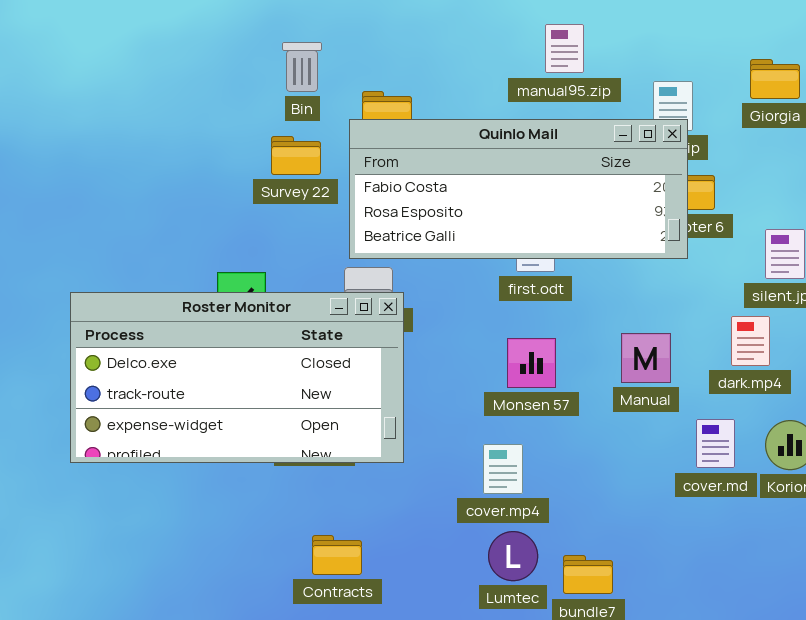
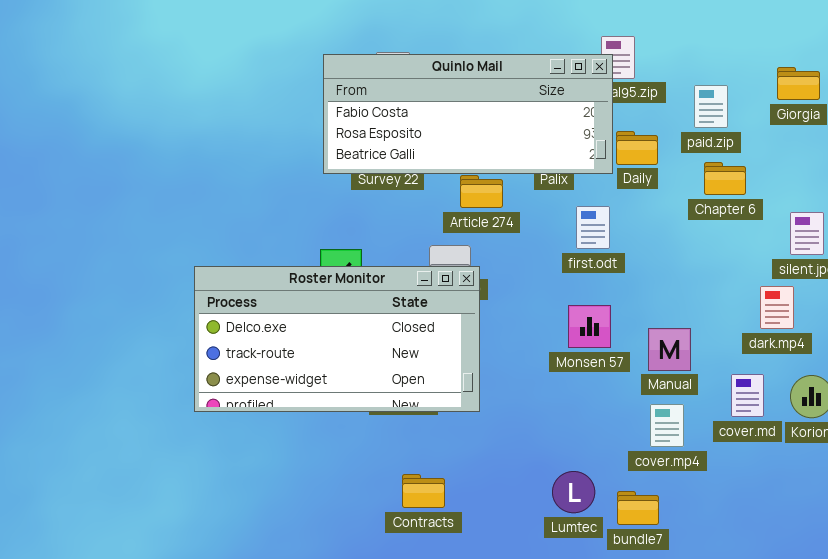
Quinlo Mail: [349,119,688,259] -> [323,54,613,174], moved
Manual: [621,333,671,383] -> [648,328,691,371], moved
cover.mp4: [483,444,523,494] -> [650,404,684,447], moved

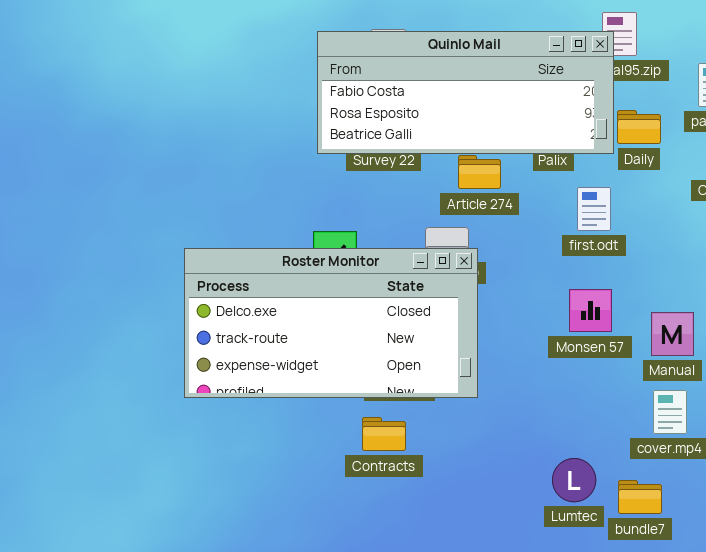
Contracts: [402,474,445,508] -> [362,417,406,451], moved

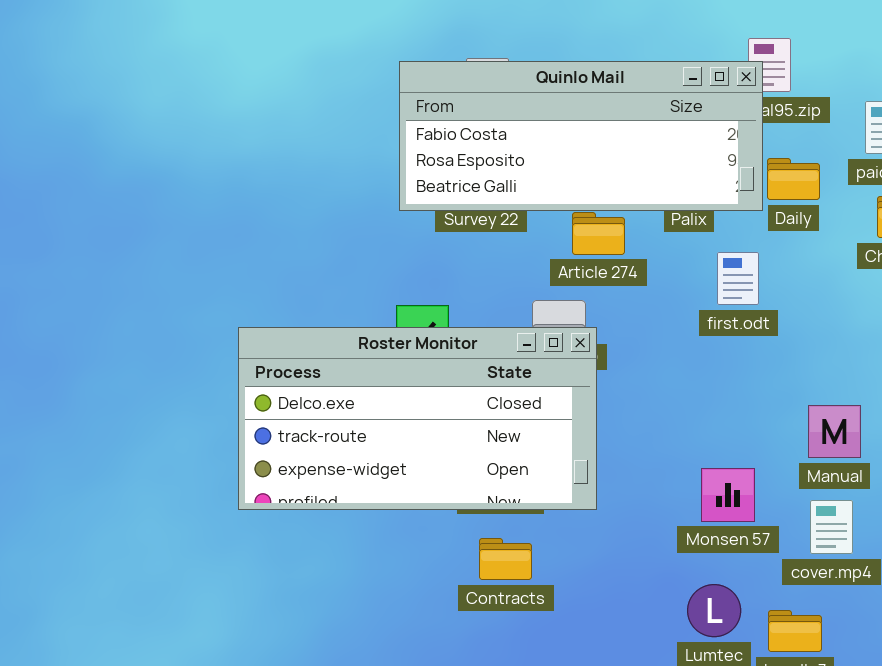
Monsen 57: [569,289,612,332] -> [701,468,755,522], moved
Contracts: [362,417,406,451] -> [479,538,532,580], moved

